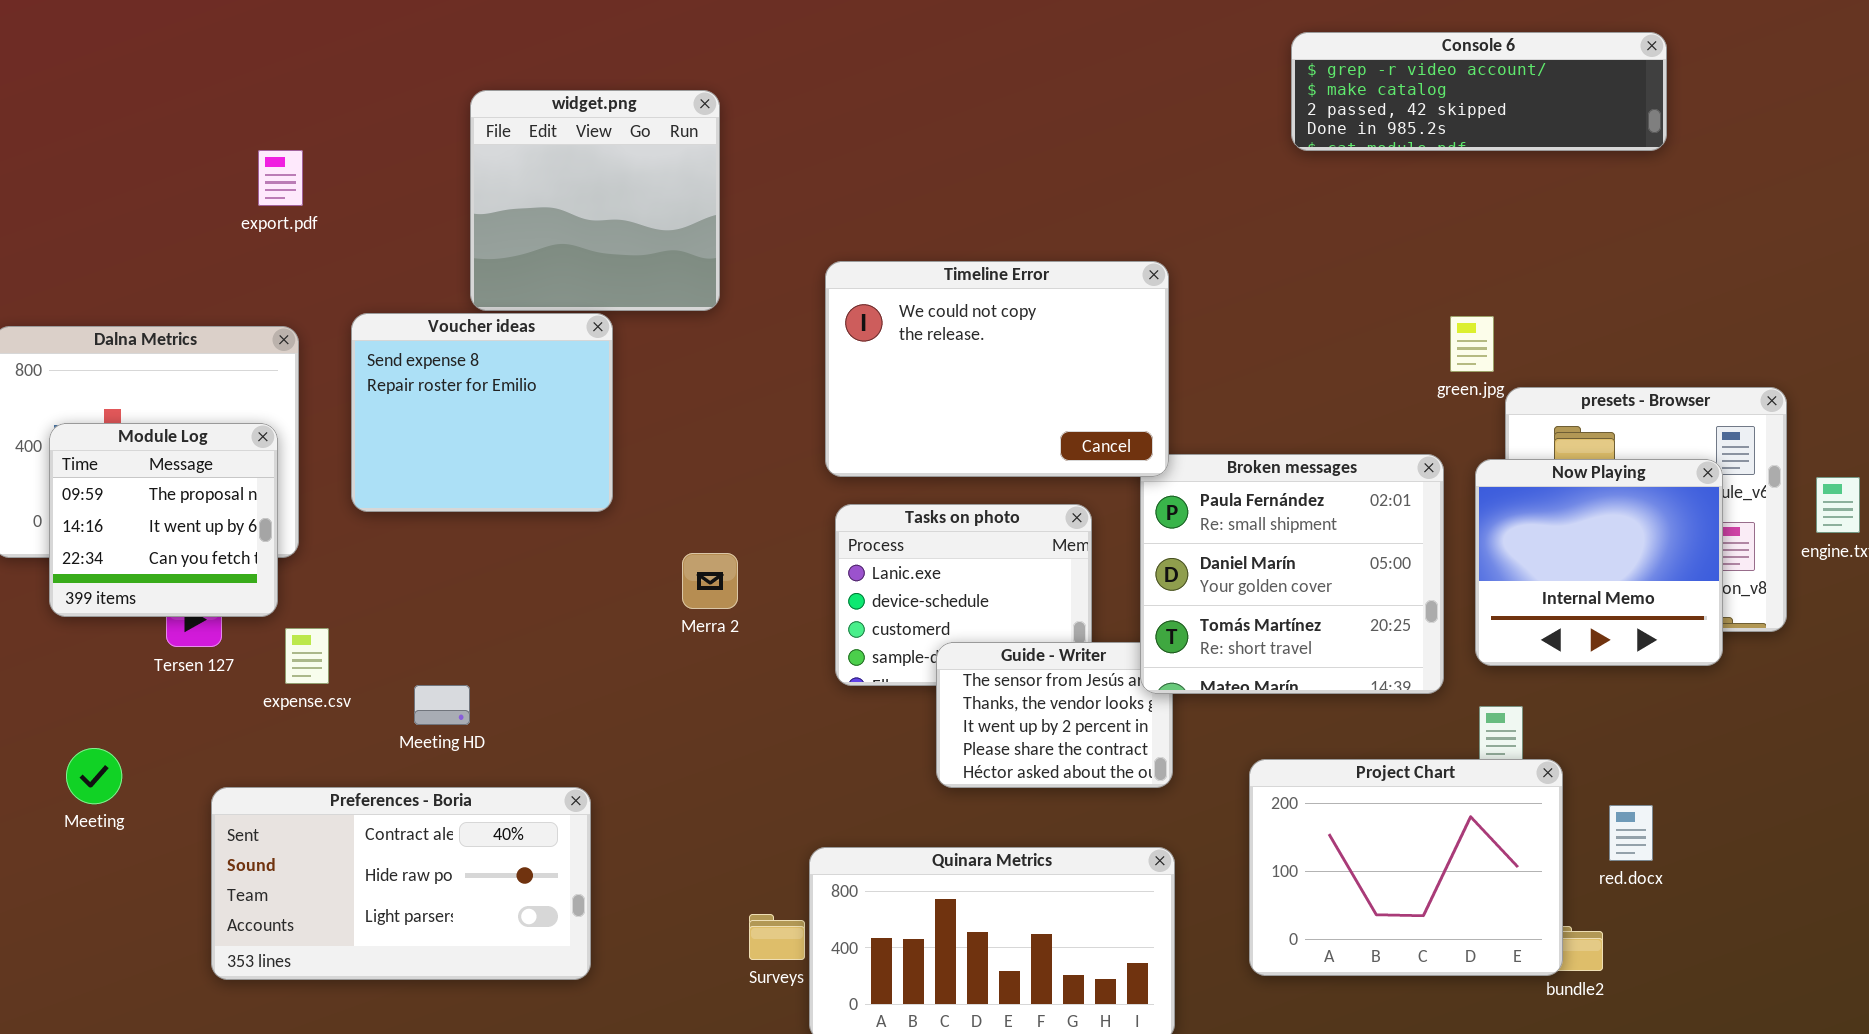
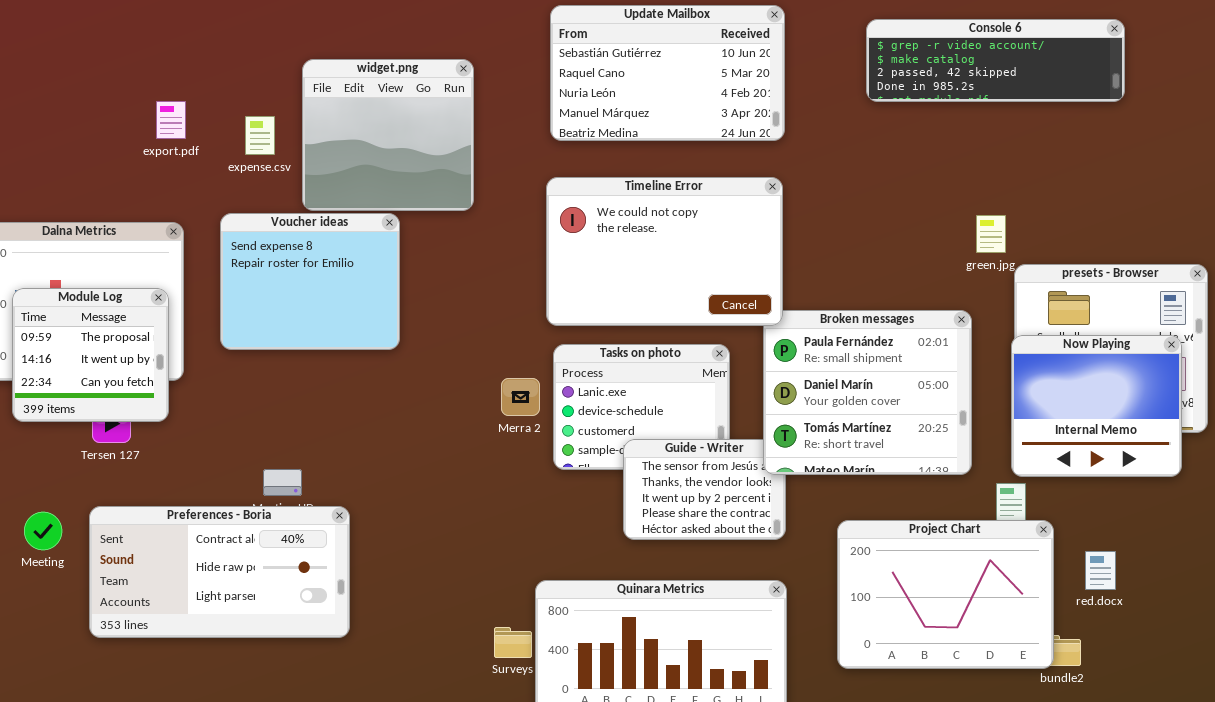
Update Mailbox: none -> [550,5,785,141], opened
Now Playing: [1475,459,1723,666] -> [1011,335,1182,477], moved
Merra 2: [682,553,738,609] -> [501,378,540,416], moved
expense.csv: [285,628,329,684] -> [245,116,275,155], moved
Preferences - Boria: [211,787,591,980] -> [89,506,350,638], moved

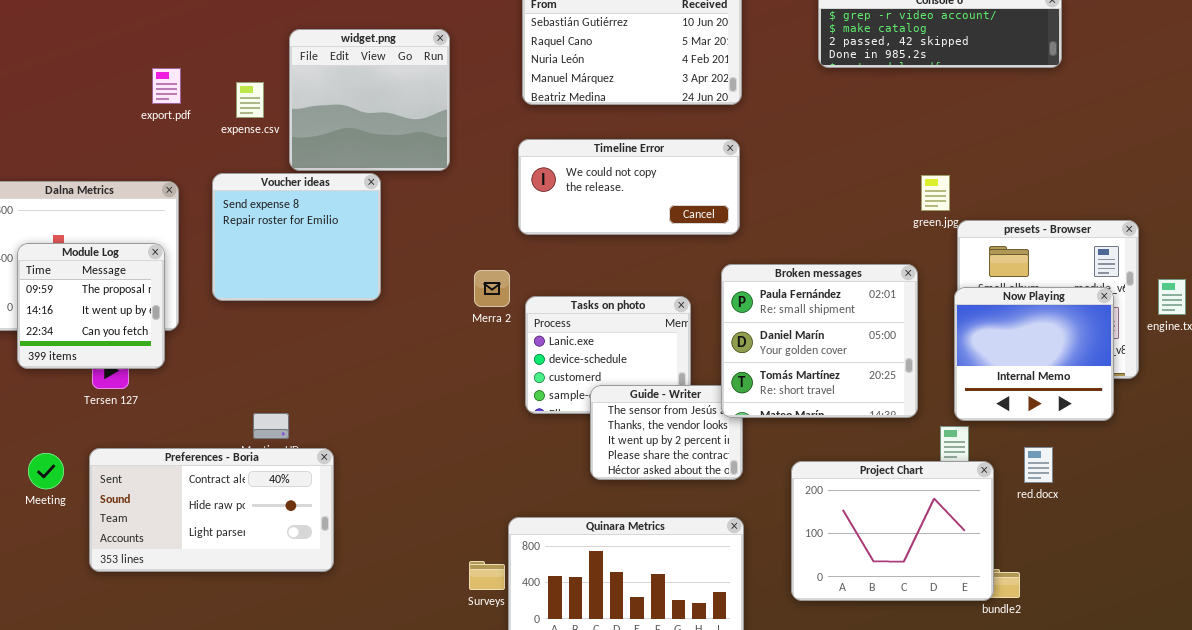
Timeline Error: [546,177,783,326] -> [518,139,740,235], resized
Merra 2: [501,378,540,416] -> [474,270,510,307], moved
red.docx: [1085,551,1116,590] -> [1024,447,1053,483], moved

